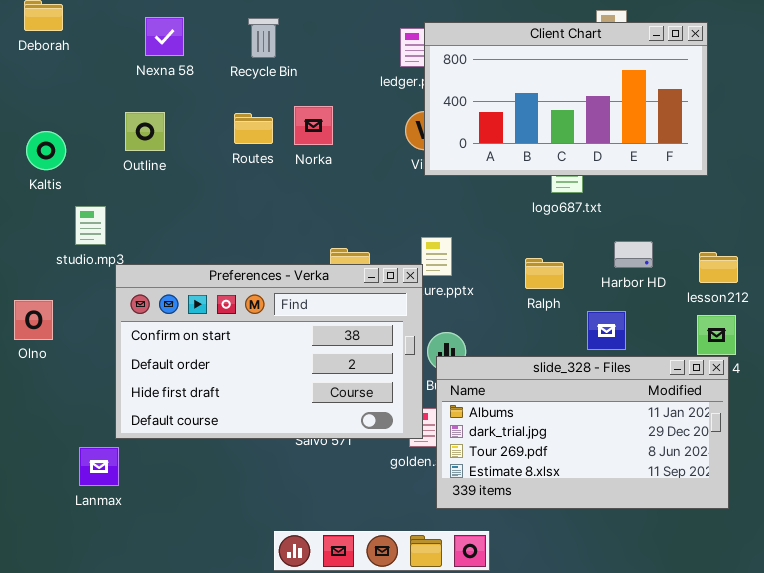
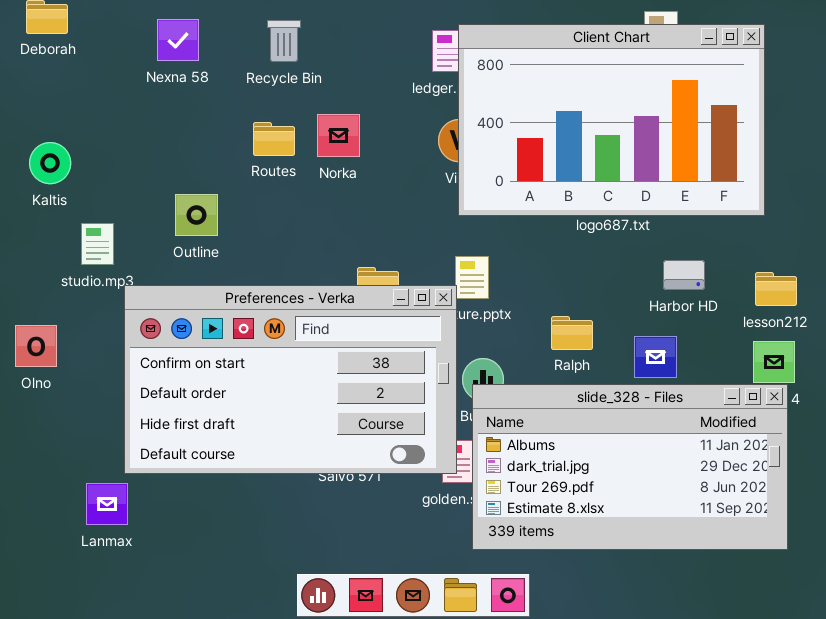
Client Chart: [424,22,708,176] -> [458,24,765,216], resized
Outline: [125,112,165,151] -> [175,194,218,236], moved
Ralph: [525,258,564,289] -> [551,316,593,350], moved

